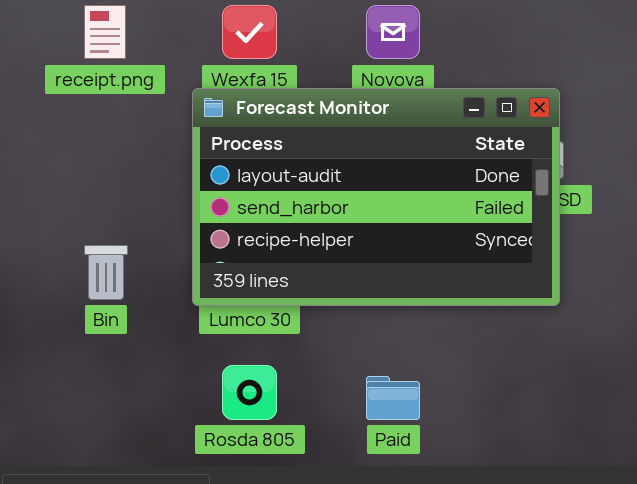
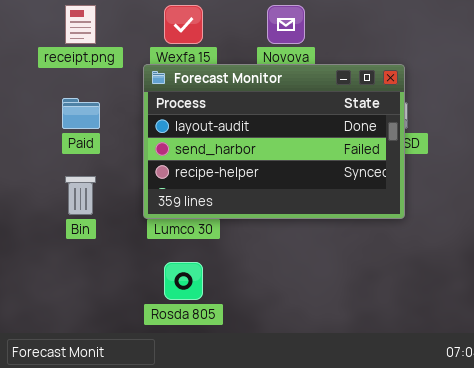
Paid: [366,376,420,420] -> [62,98,100,129], moved

